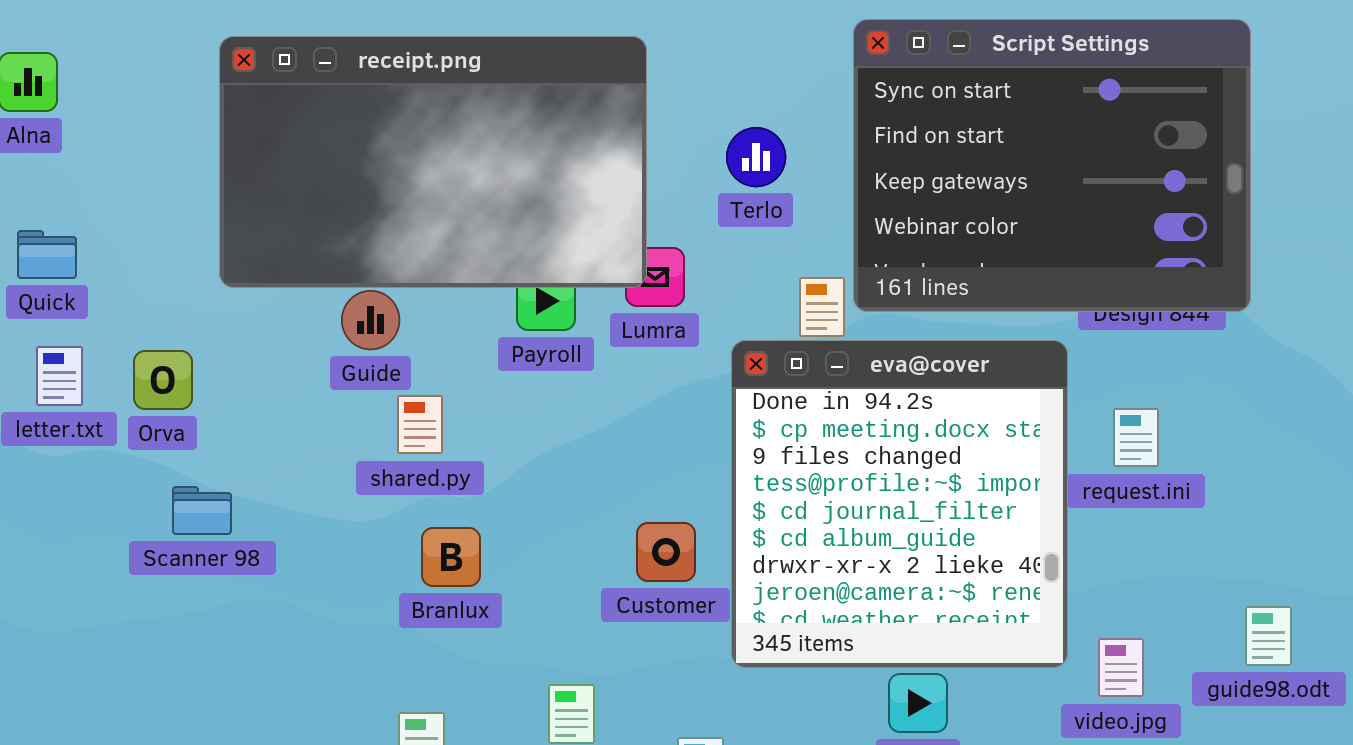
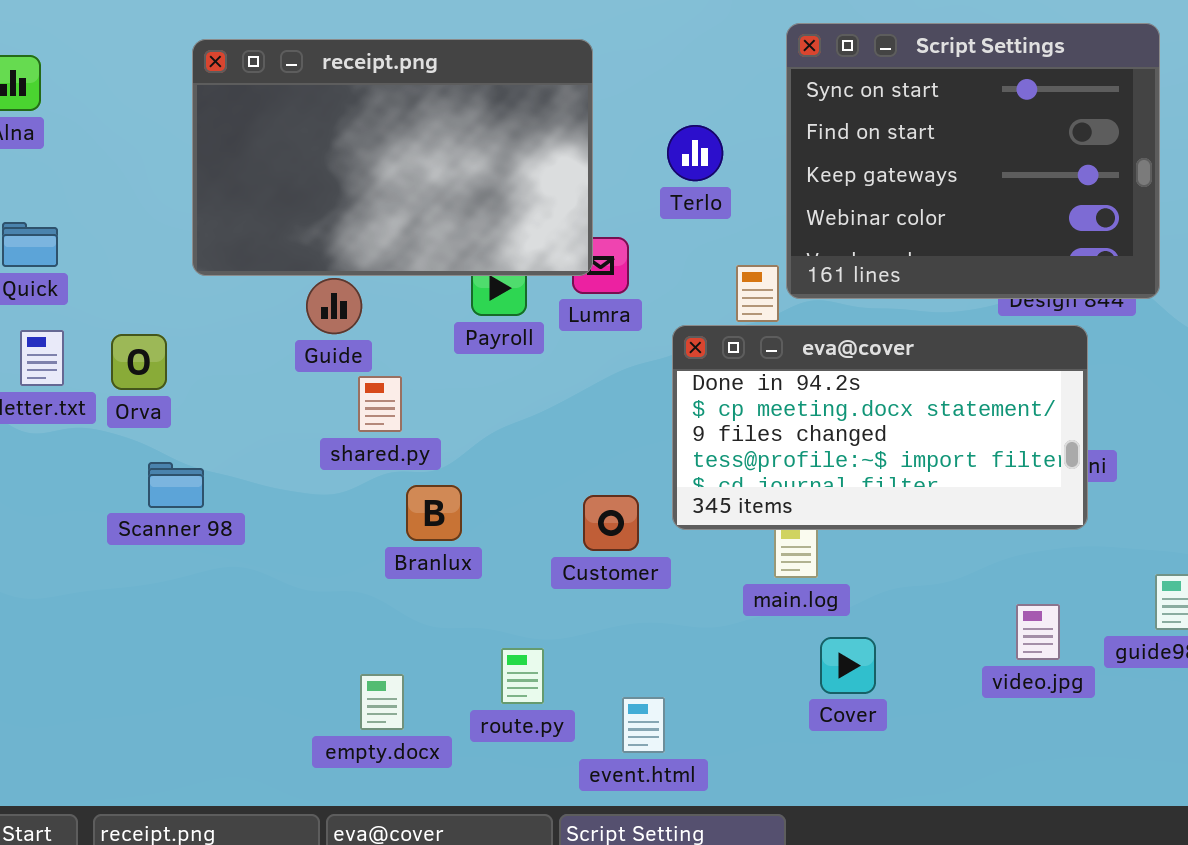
eva@cover: [731,340,1068,668] -> [672,325,1088,530], resized
Branlux: [421,527,481,587] -> [406,485,462,541], moved

